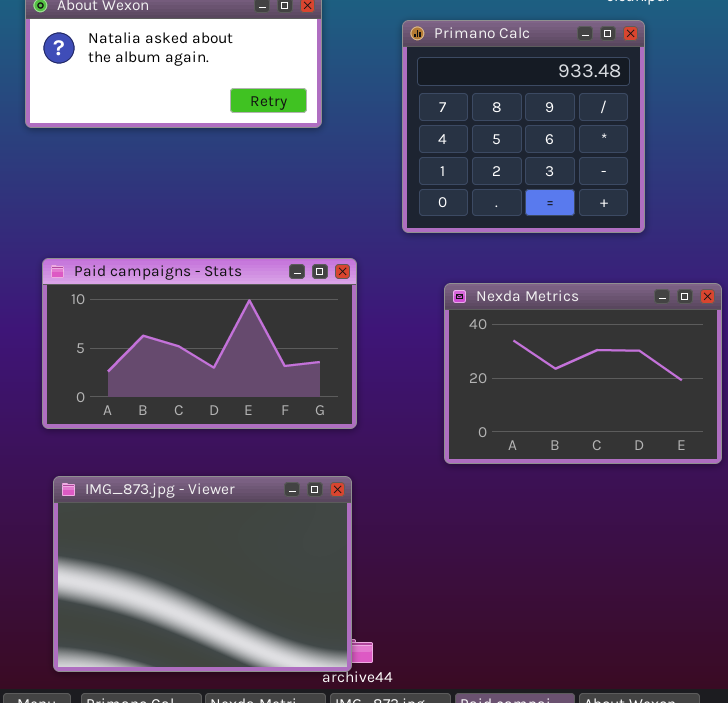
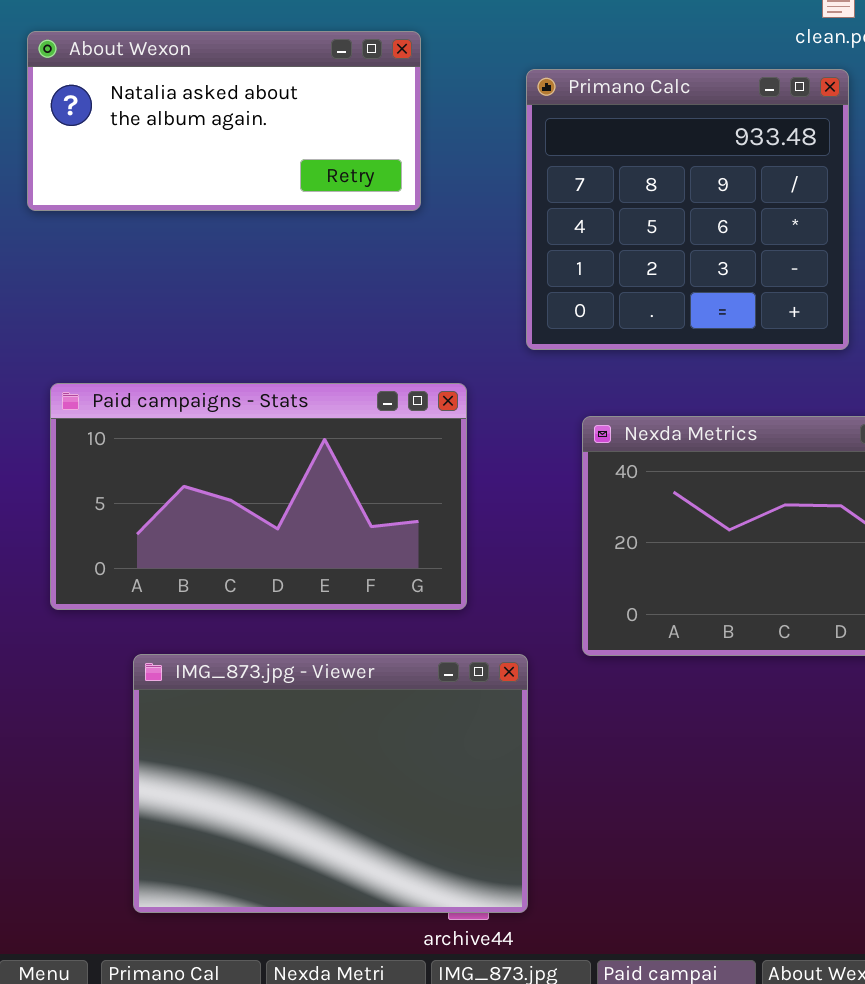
IMG_873.jpg - Viewer: [53,476,352,672] -> [133,654,528,913], moved

